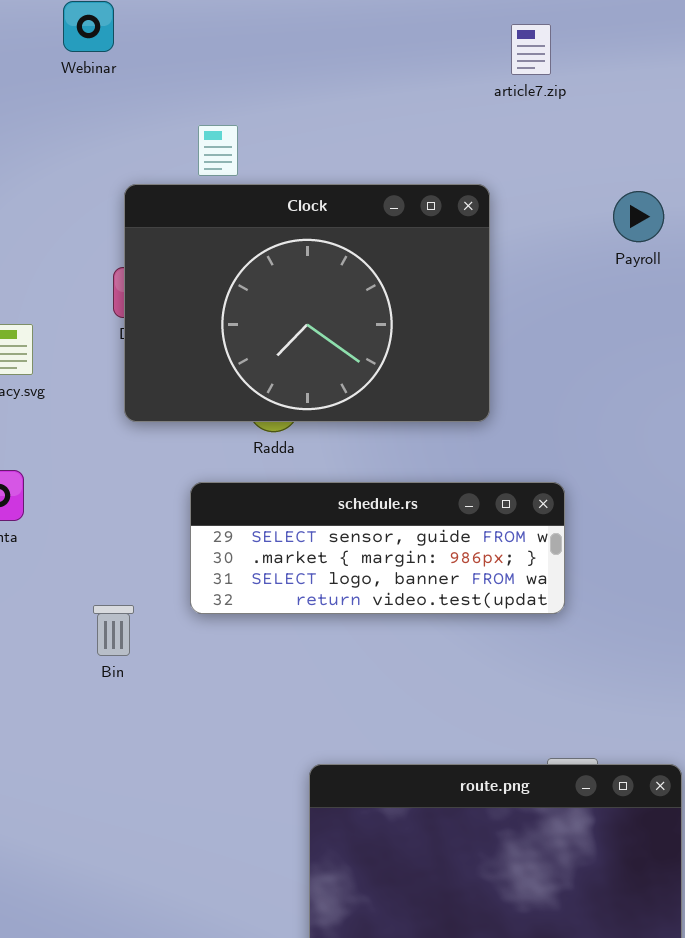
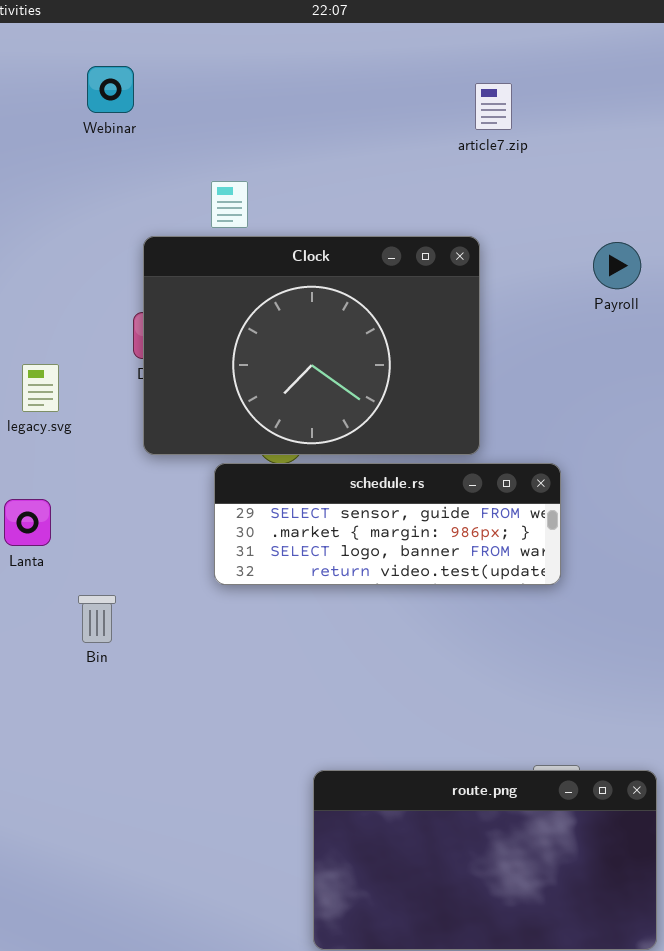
article7.zip: [511,24,551,75] -> [475,83,512,130], moved
schedule.rs: [190,482,565,614] -> [214,463,561,585], moved
Bin: [93,605,134,656] -> [78,595,116,643], moved

